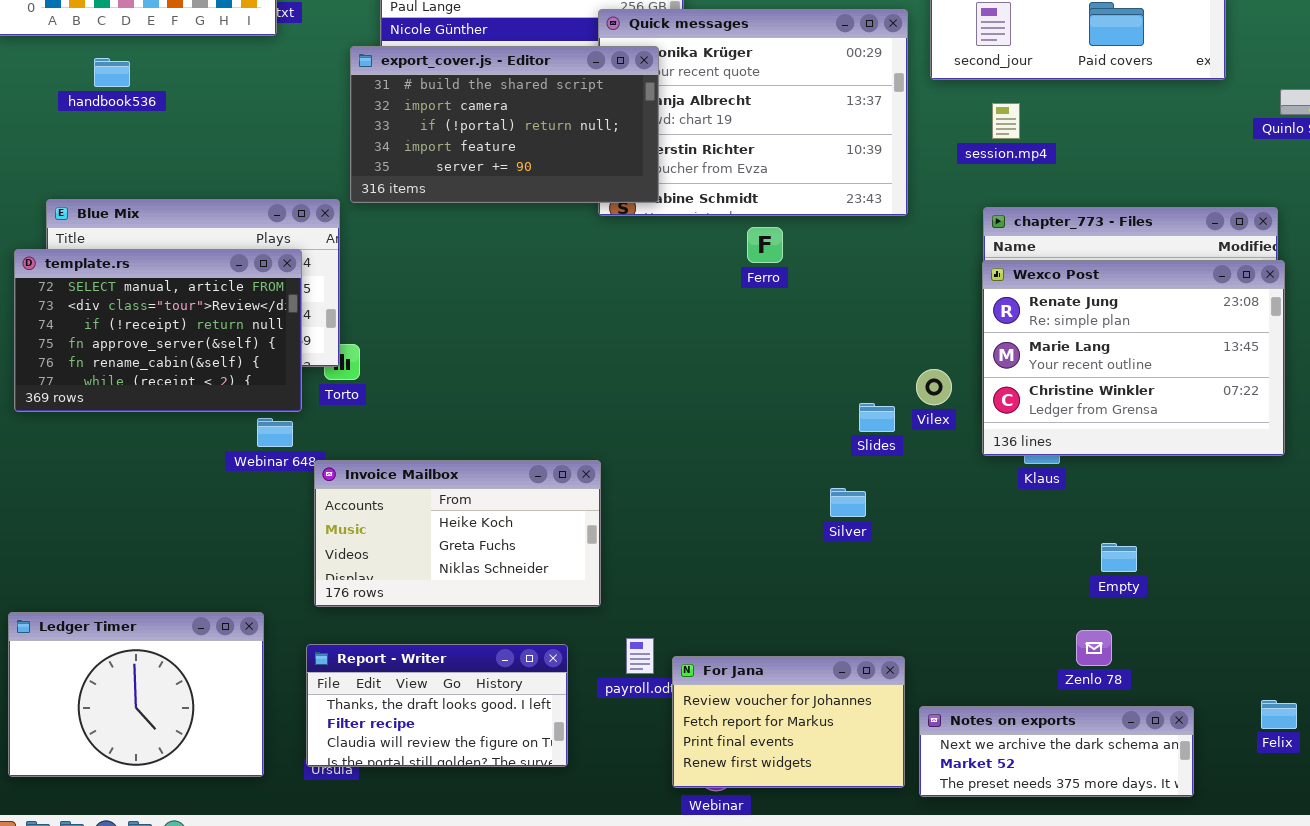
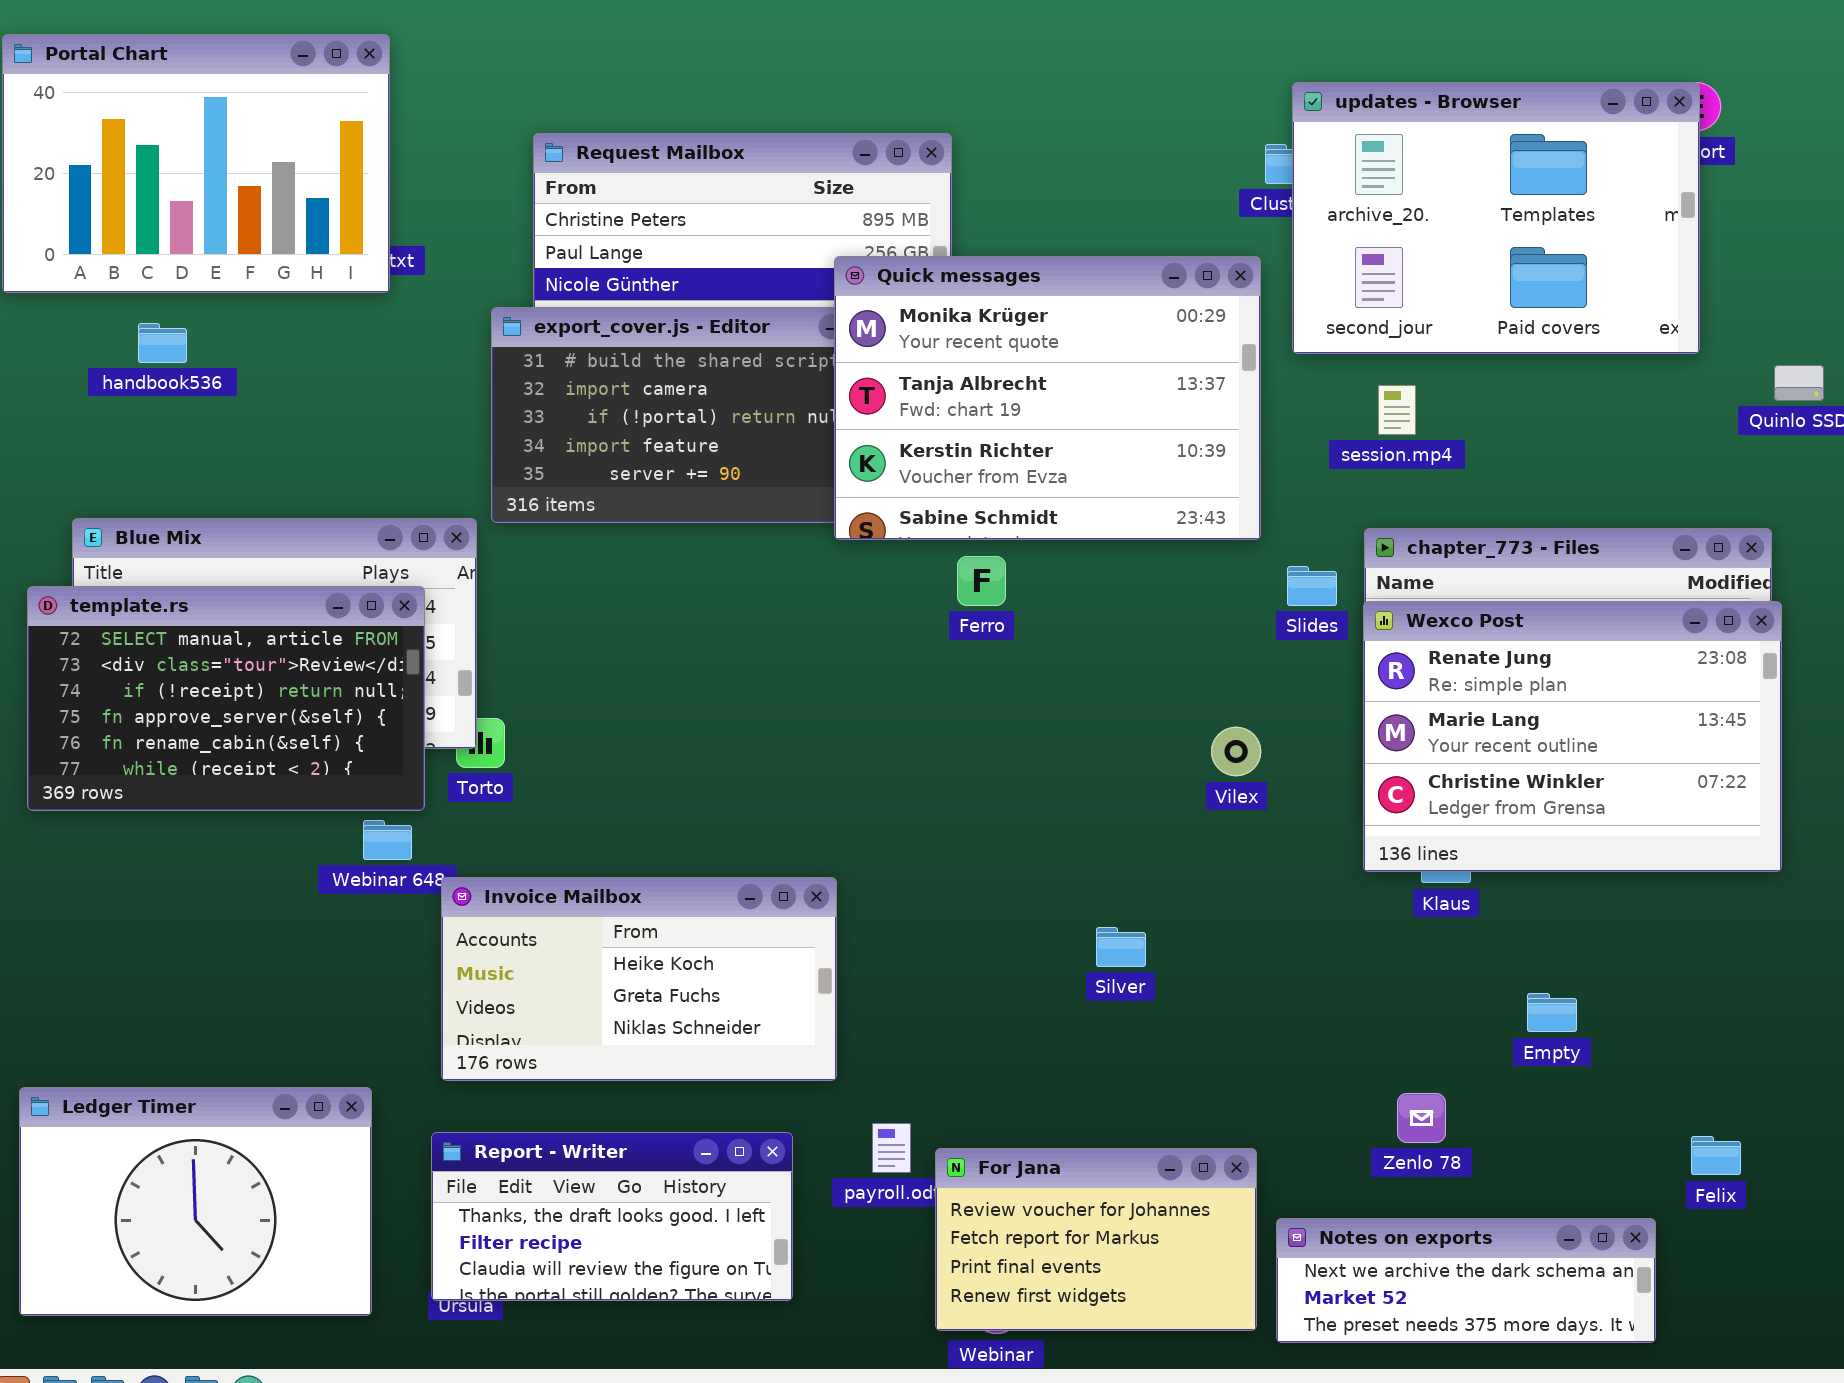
Quick messages: [598,9,908,216] -> [834,256,1261,540], raised
Ferro: [747,227,783,263] -> [957,556,1006,606], moved
Vilex: [916,369,952,405] -> [1211,727,1261,776], moved
Slides: [859,403,895,432] -> [1287,566,1337,606], moved
Silver: [830,488,866,517] -> [1096,927,1146,967], moved
Zenlo 78: [1076,630,1112,666] -> [1397,1093,1446,1143], moved
Felix: [1261,700,1297,729] -> [1691,1136,1741,1175], moved

